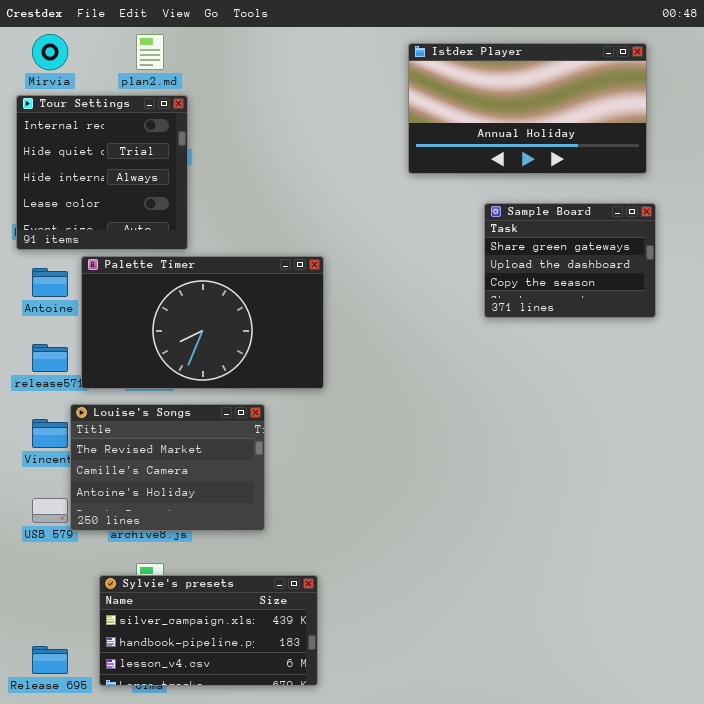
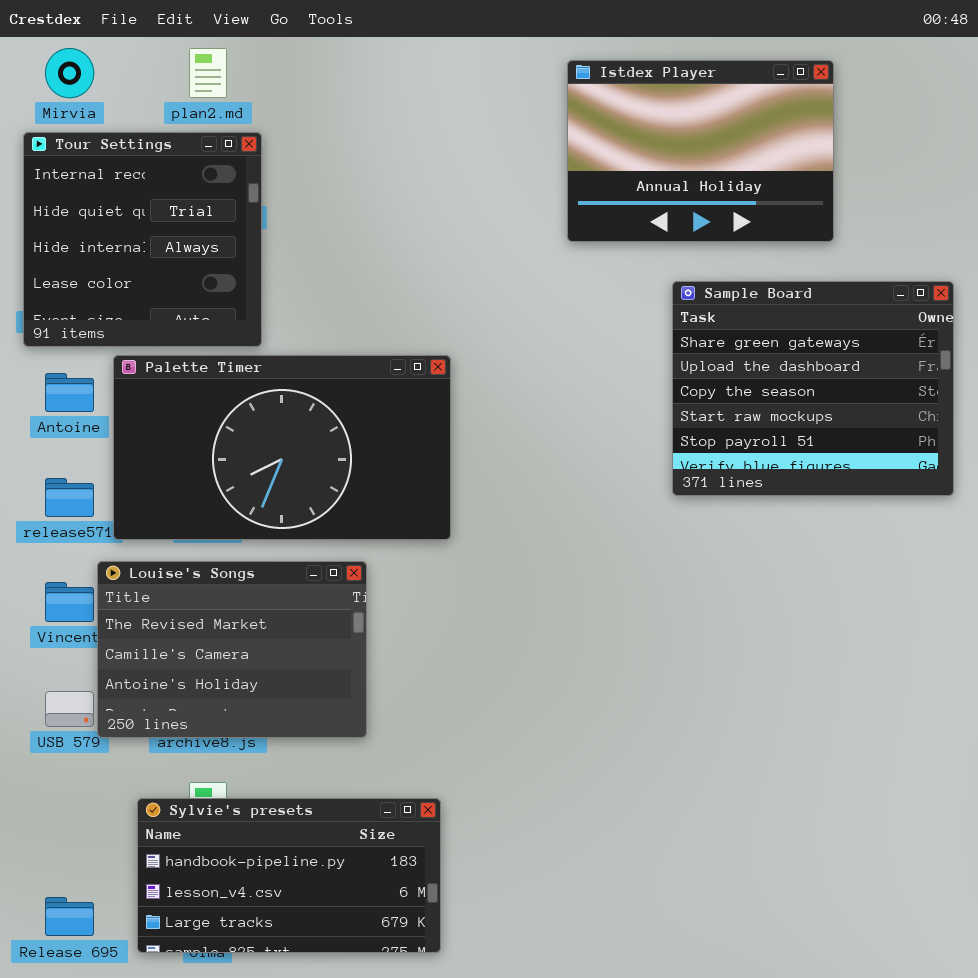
Istdex Player: [408,43,647,174] -> [567,60,834,242], resized
Sample Board: [484,203,656,318] -> [672,281,954,496], resized
Sylvie's presets: [99,575,318,686] -> [137,798,441,953], scrolled down 1 row

